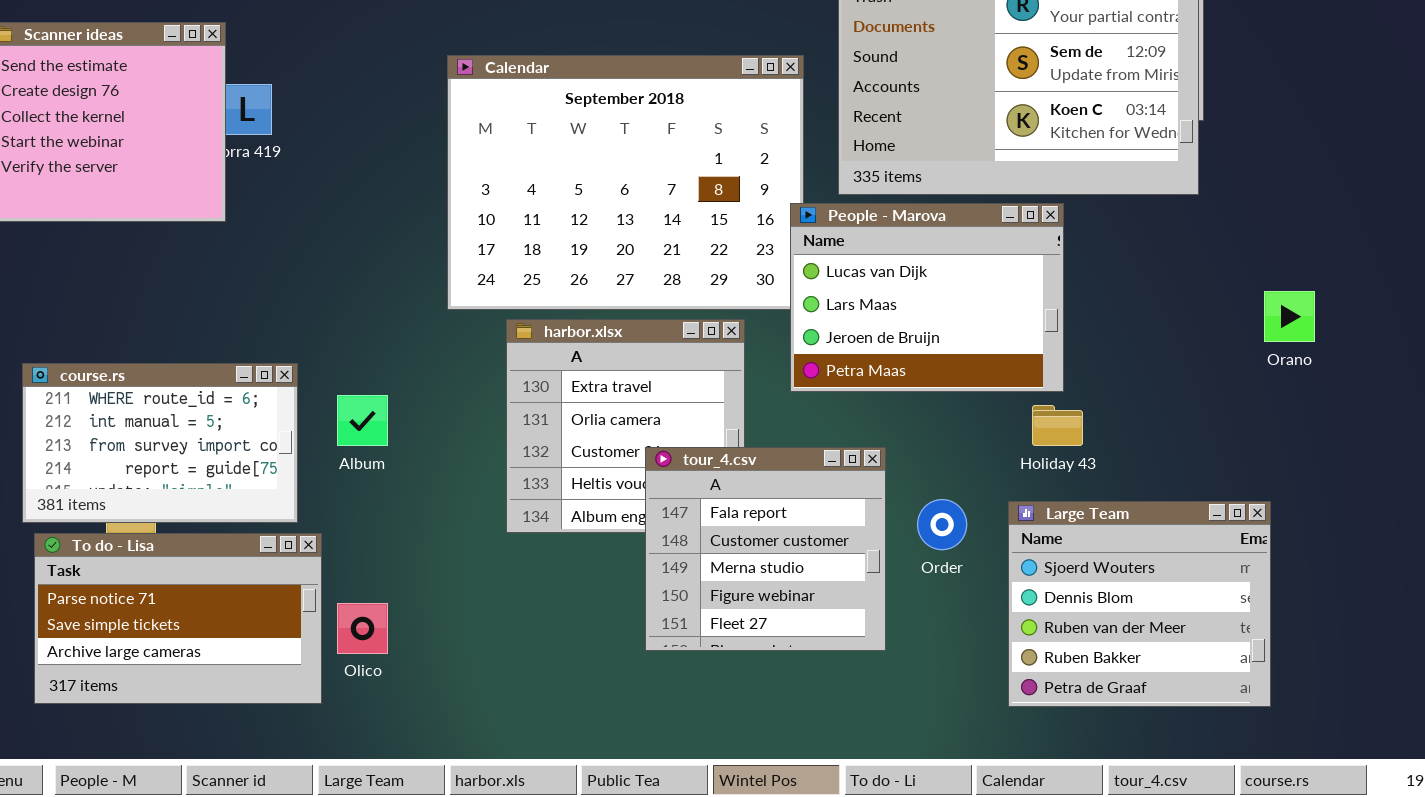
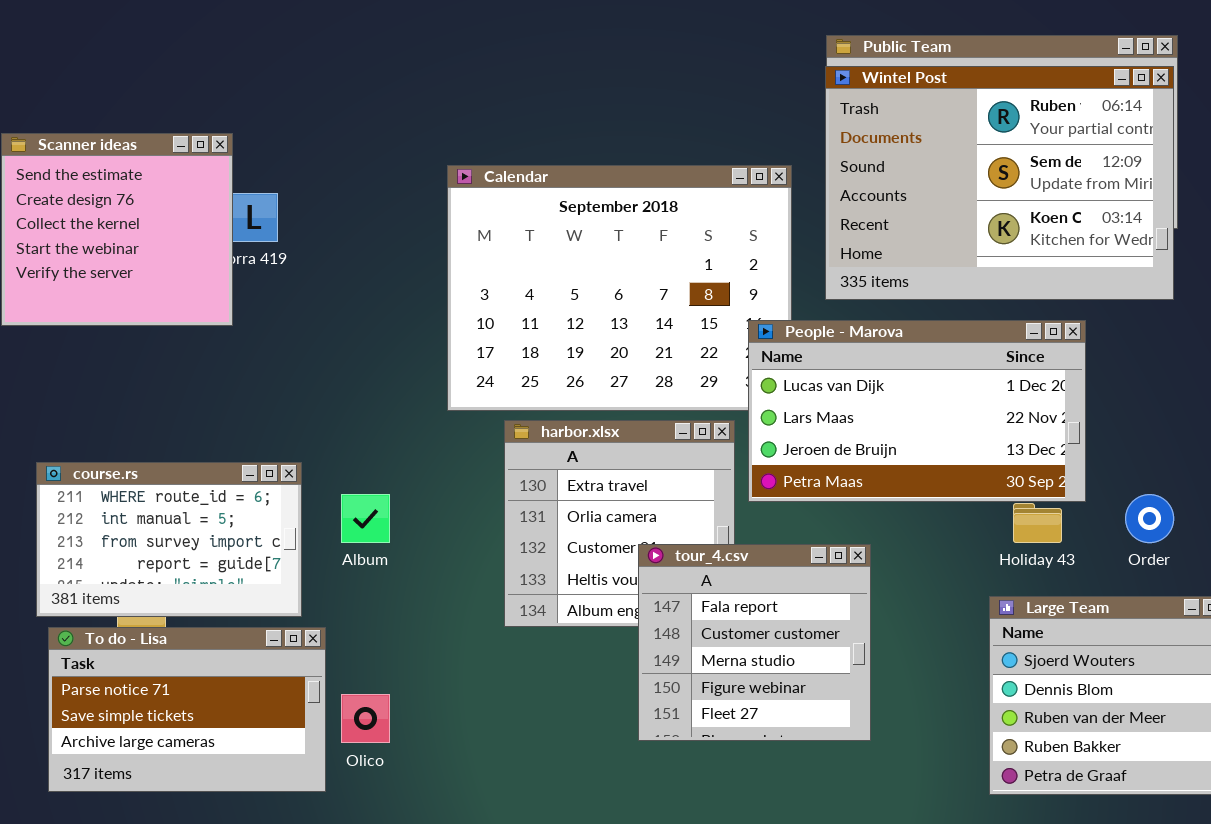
People - Marova: [790,203,1064,392] -> [748,320,1086,502], moved, resized
Order: [917,499,967,550] -> [1125,494,1174,543], moved

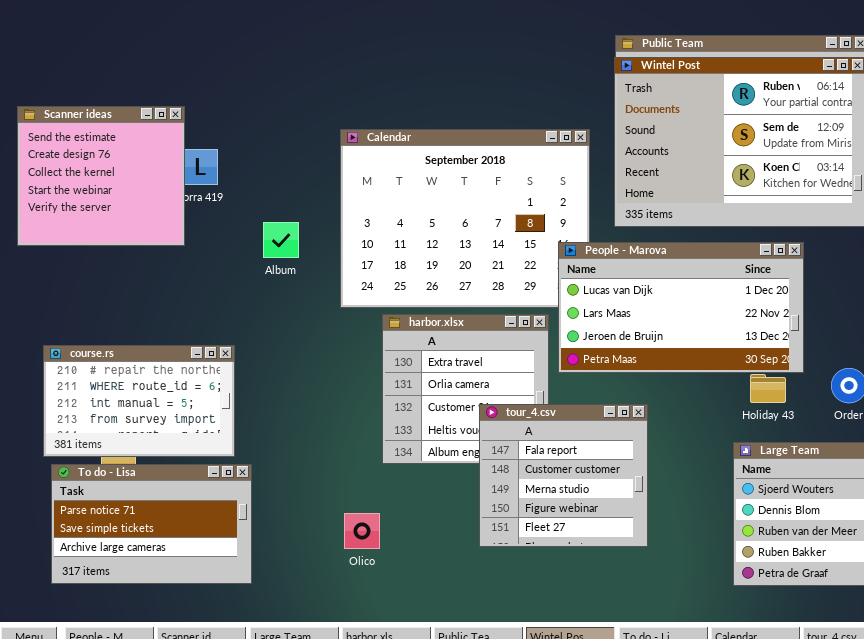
course.rs: [36,462,302,617] -> [43,345,235,457], scrolled up 1 row
Album: [341,494,390,543] -> [263,222,299,258], moved
Olico: [341,694,390,743] -> [344,513,380,549], moved

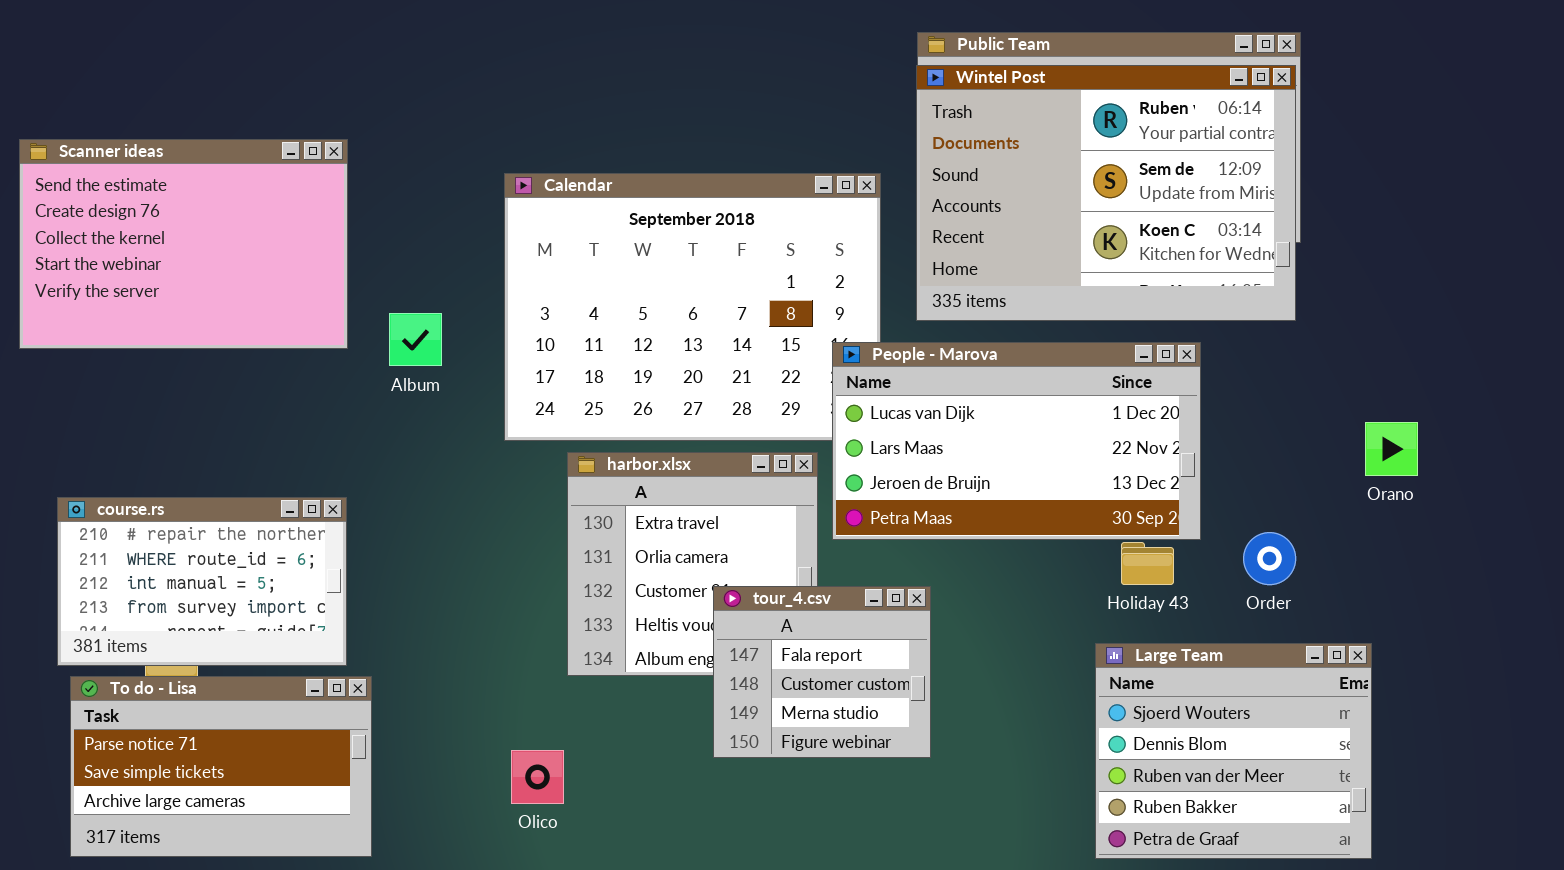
Scanner ideas: [17,106,185,246] -> [19,139,348,349], resized
tour_4.csv: [479,404,648,547] -> [713,586,931,758], resized

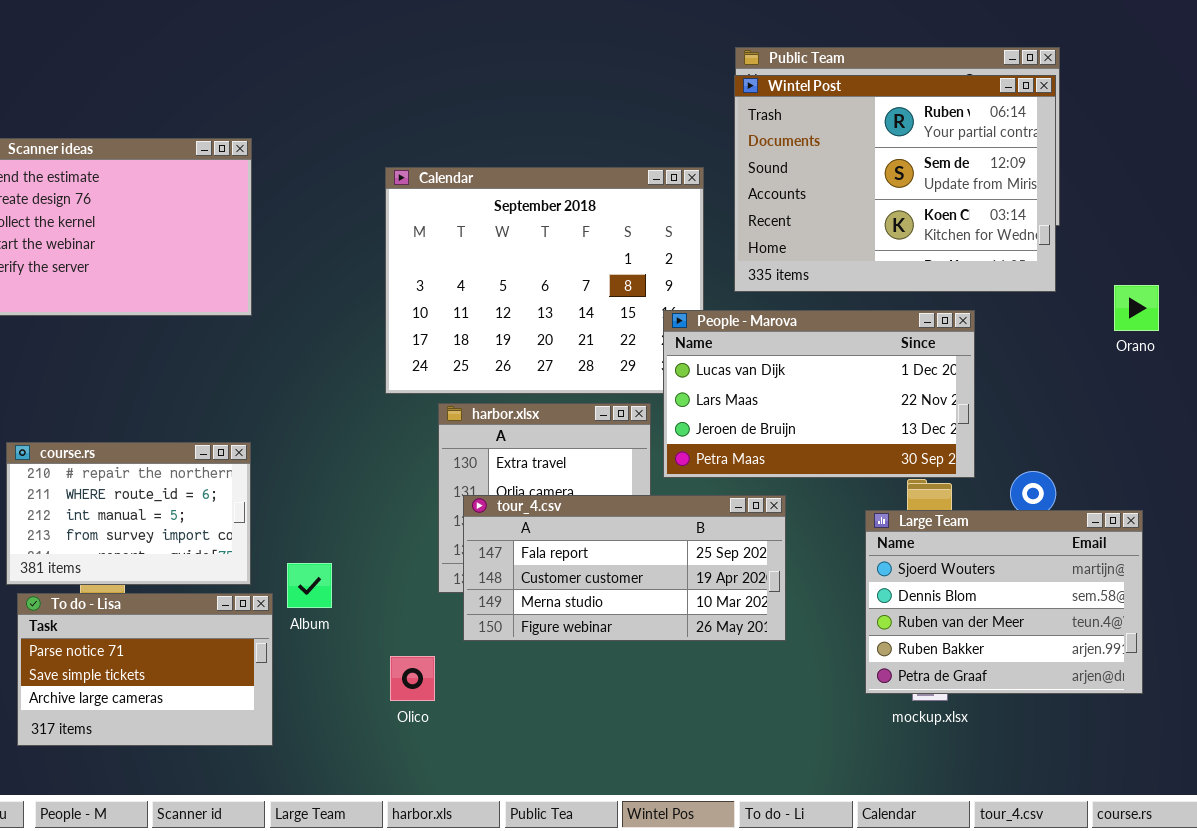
Album: [389,313,442,366] -> [287,563,332,608], moved
Orano: [1365,422,1418,476] -> [1114,285,1159,331], moved
tour_4.csv: [713,586,931,758] -> [463,495,786,641], moved, resized
Large Team: [1095,643,1372,859] -> [865,510,1143,694], moved, resized

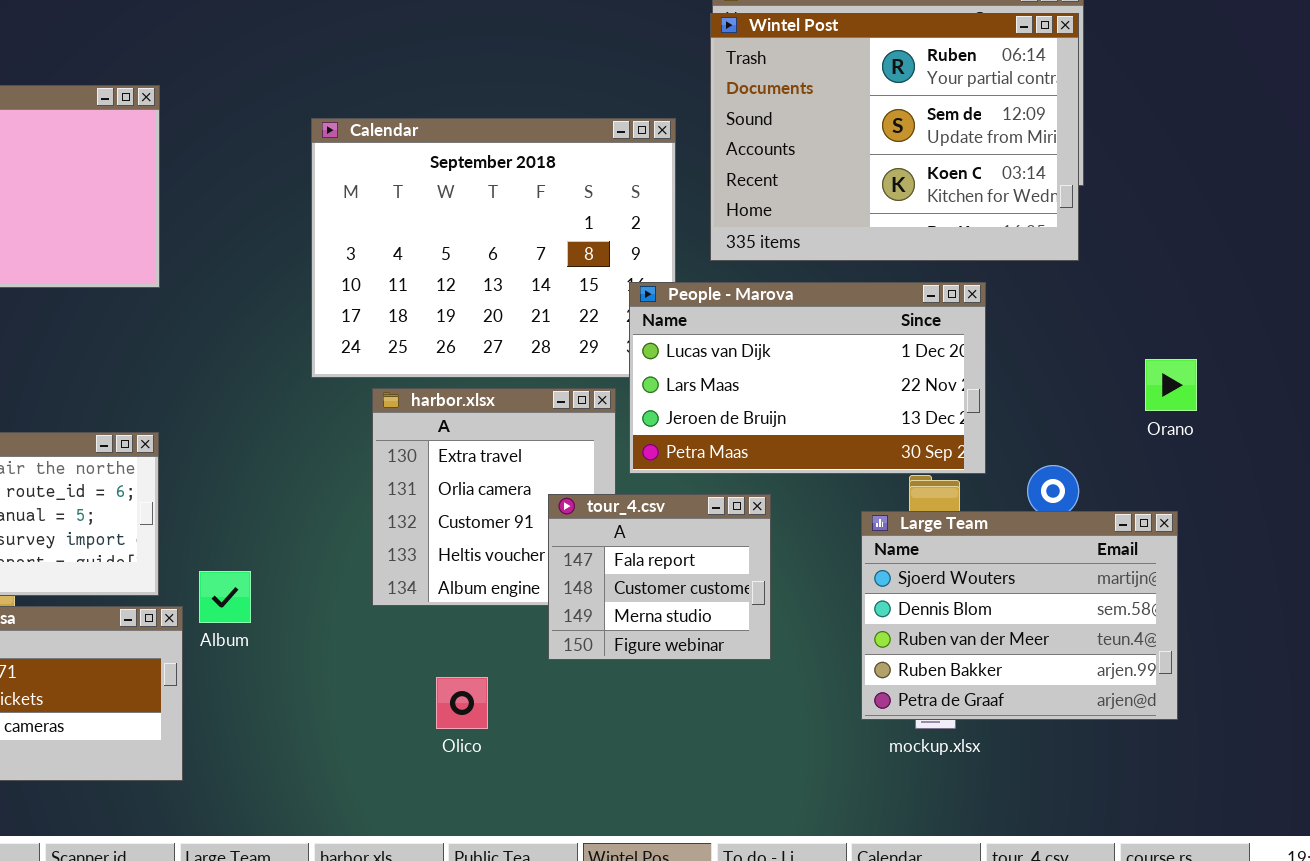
Orano: [1114,285,1159,331] -> [1145,359,1197,411], moved
tour_4.csv: [463,495,786,641] -> [548,494,771,660], resized
Olico: [390,656,435,701] -> [436,677,488,729], moved

